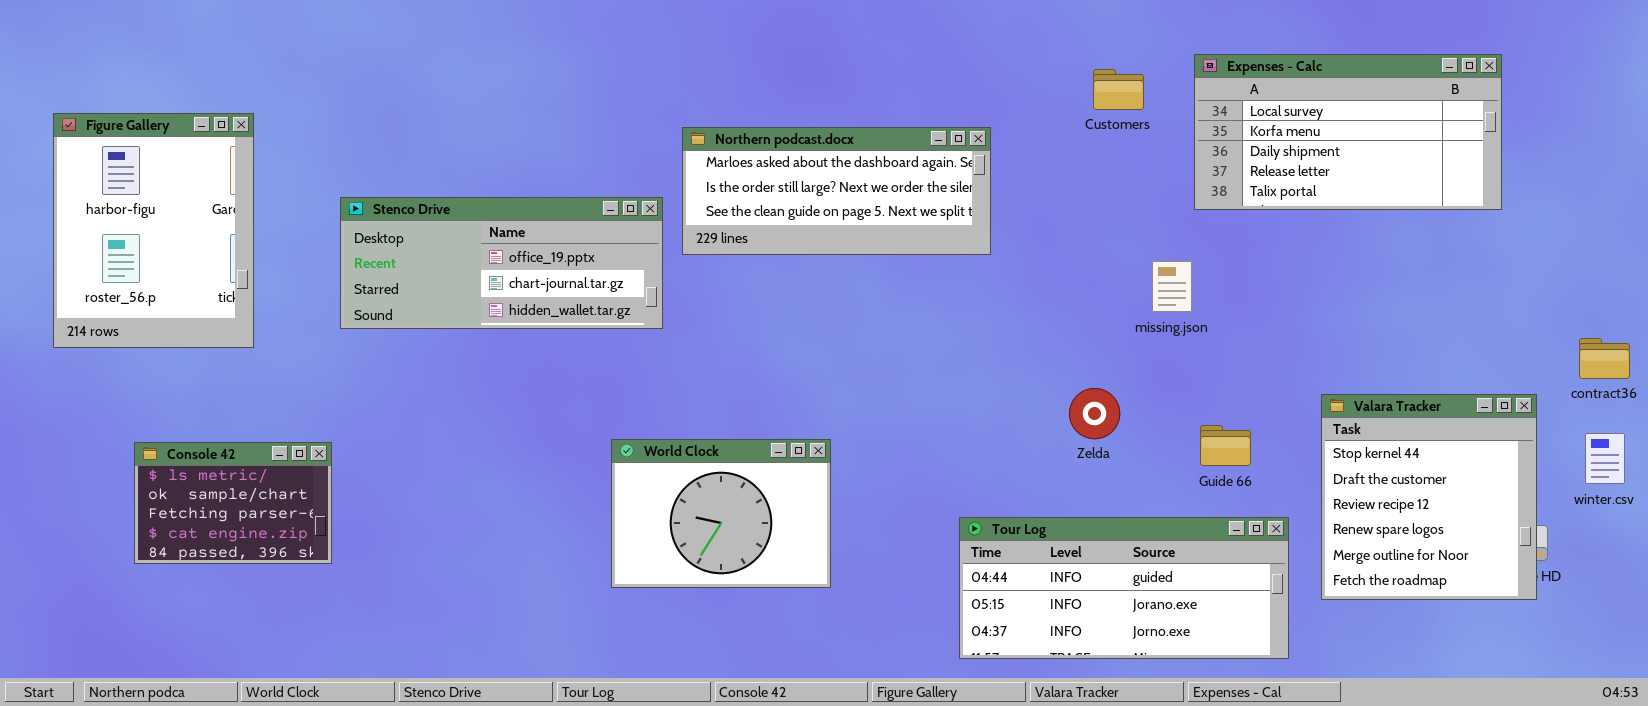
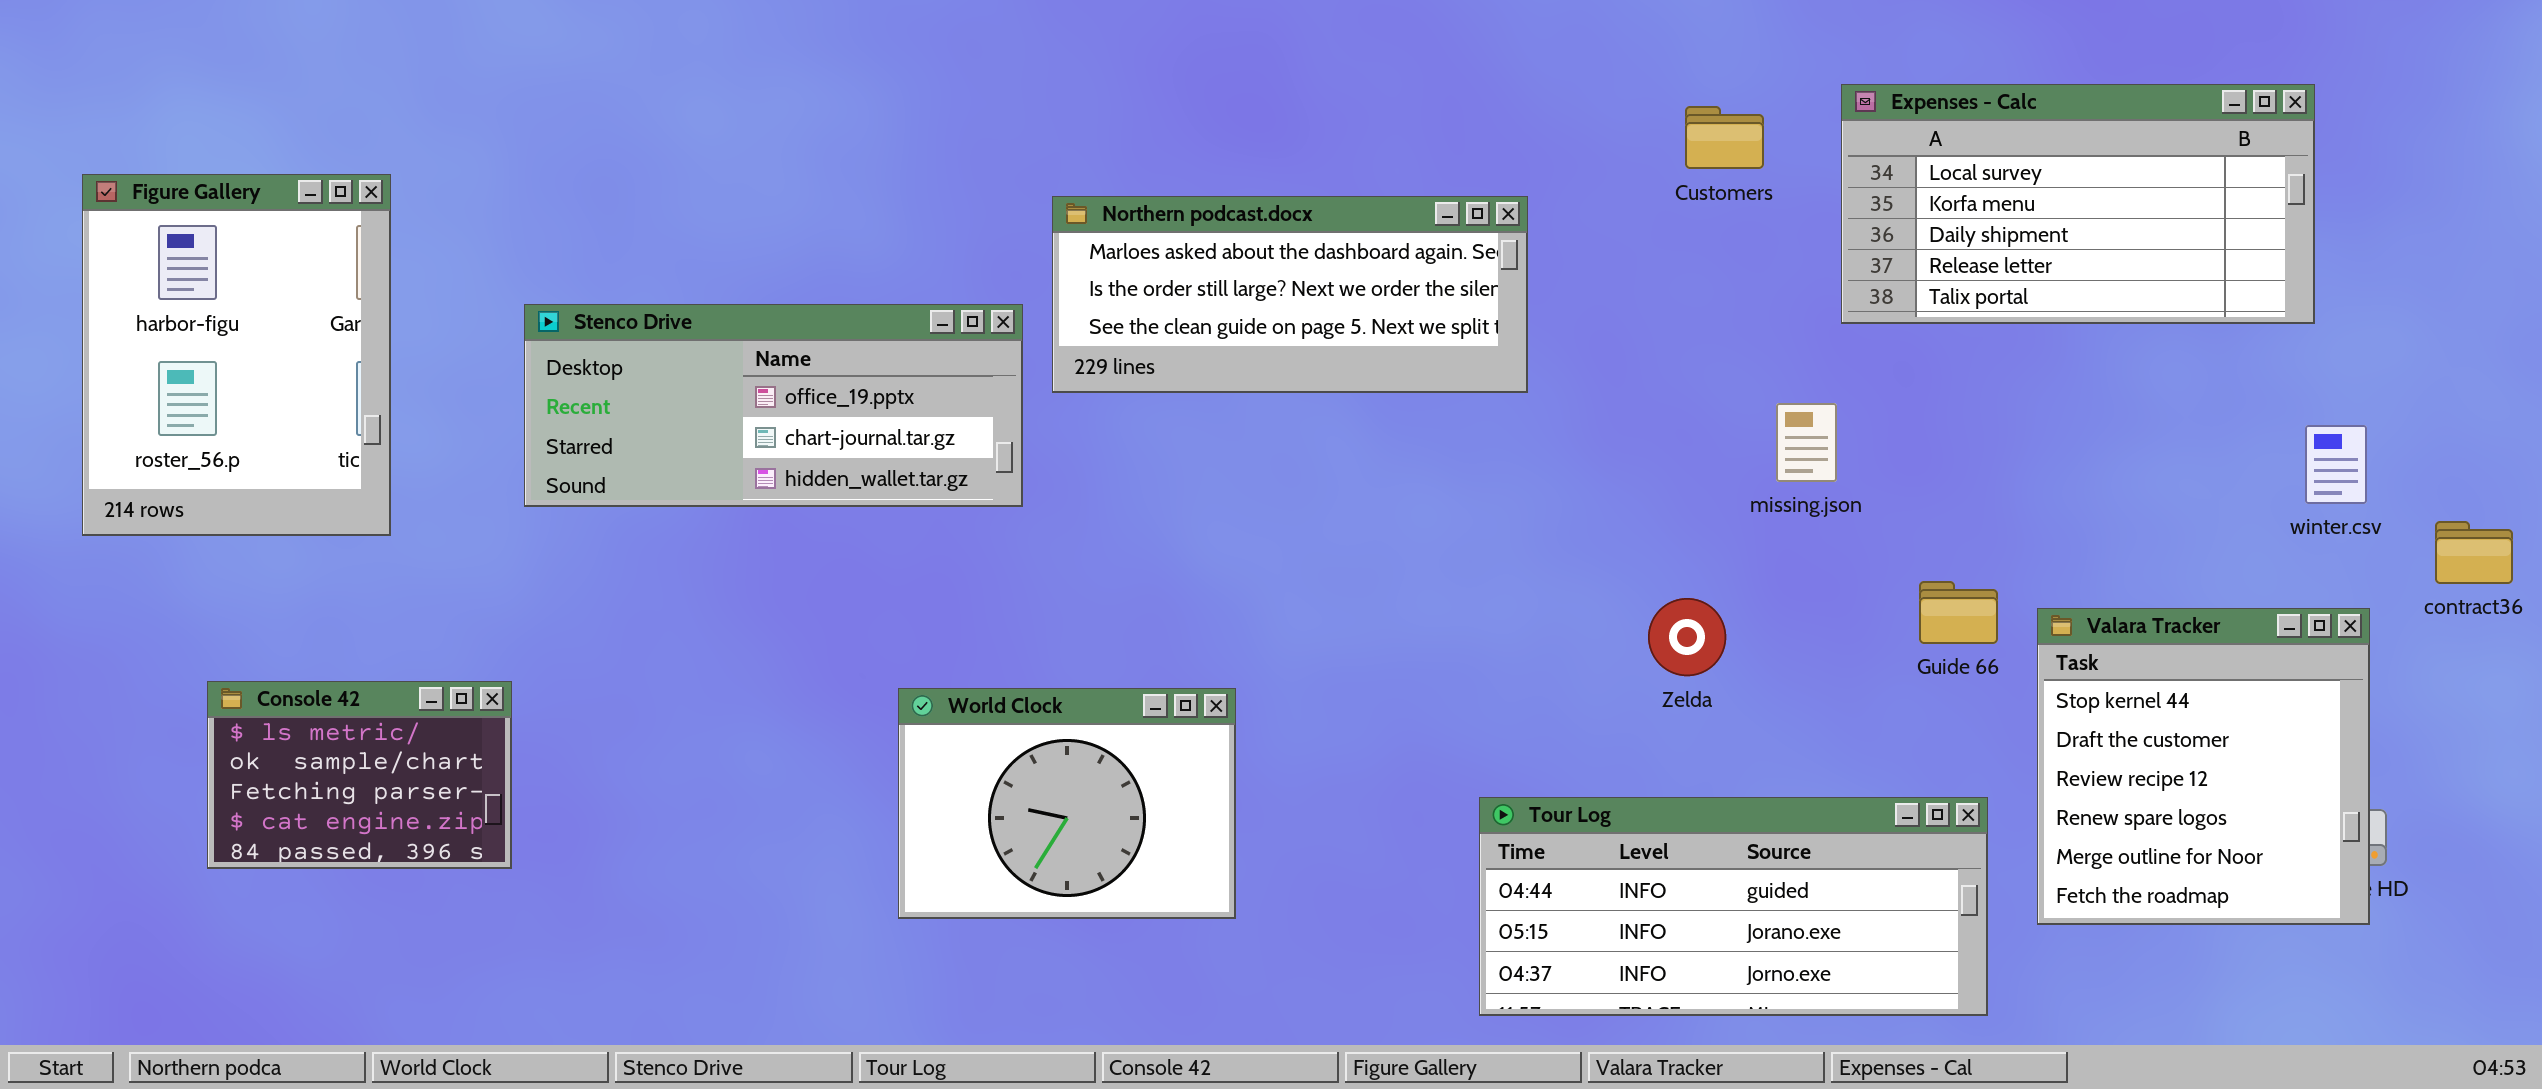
Guide 66: [1200,425,1251,466] -> [1919,581,1998,644], moved
winter.csv: [1585,433,1625,484] -> [2305,425,2367,504], moved
World Clock: [611,439,831,588] -> [898,688,1236,919], moved

